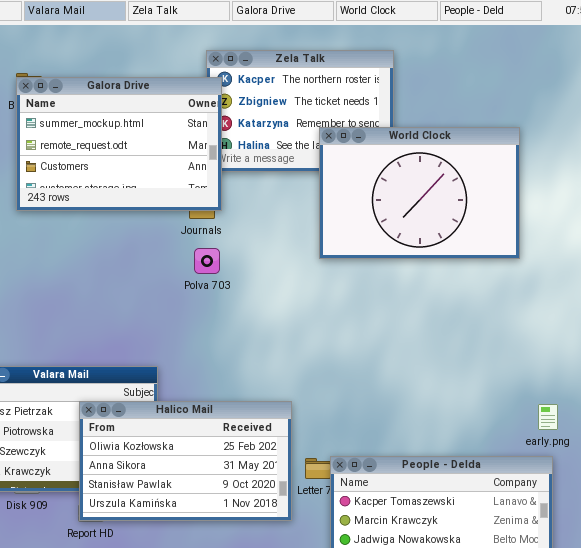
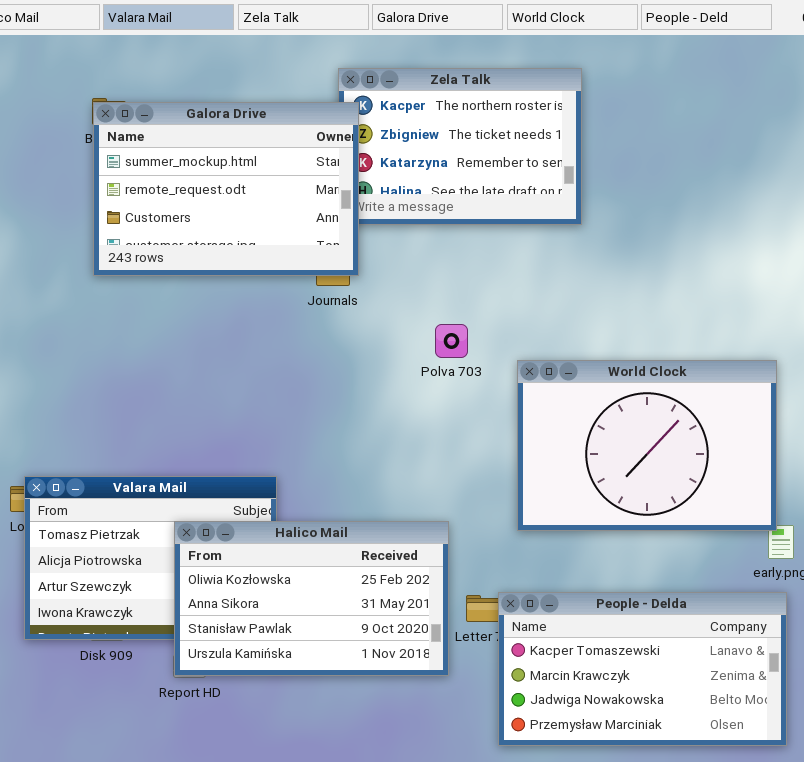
World Clock: [319,127,520,259] -> [517,360,777,531], moved
Polva 703: [194,248,220,274] -> [435,324,468,358], moved

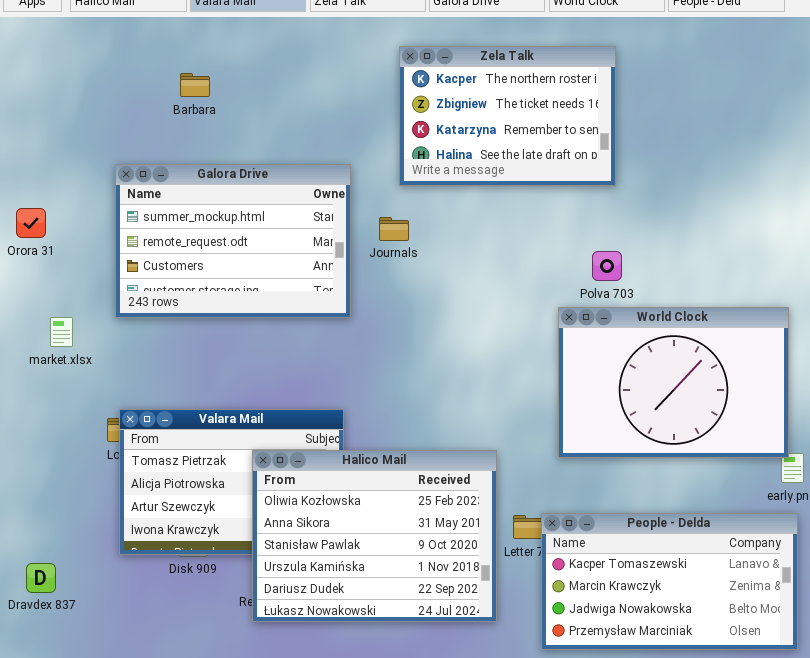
Galora Drive: [93,102,359,276] -> [115,164,351,318], moved
Polva 703: [435,324,468,358] -> [592,251,622,281], moved
Halico Mail: [174,521,449,676] -> [252,450,497,622], resized

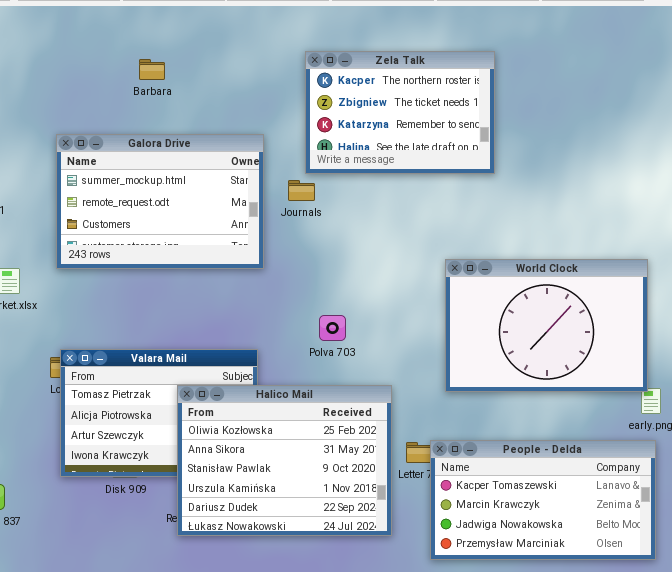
Zela Talk: [399,46,616,186] -> [305,51,495,174], moved
Barbara: [180,73,210,97] -> [139,59,165,80], moved
Polva 703: [592,251,622,281] -> [319,315,346,341], moved

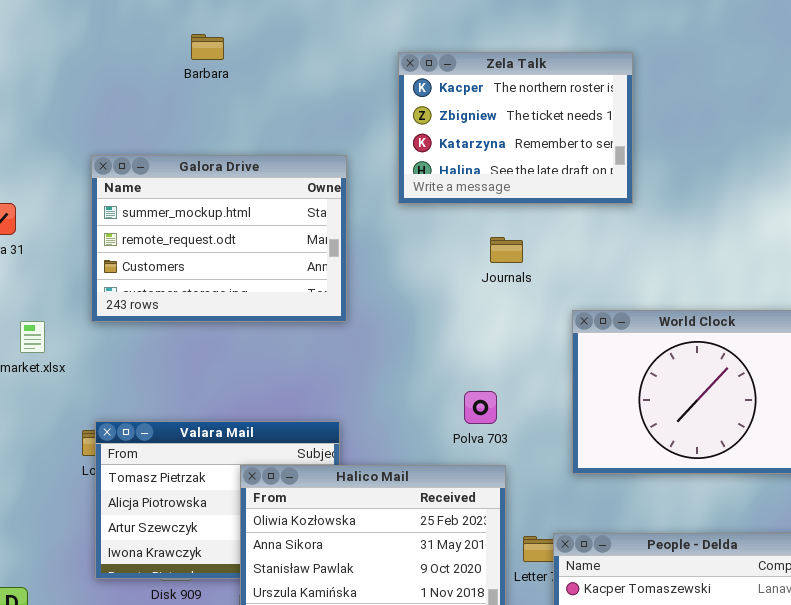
Barbara: [139,59,165,80] -> [191,34,224,60], moved
Journals: [288,180,315,201] -> [490,237,523,263], moved
Polva 703: [319,315,346,341] -> [464,391,497,424], moved

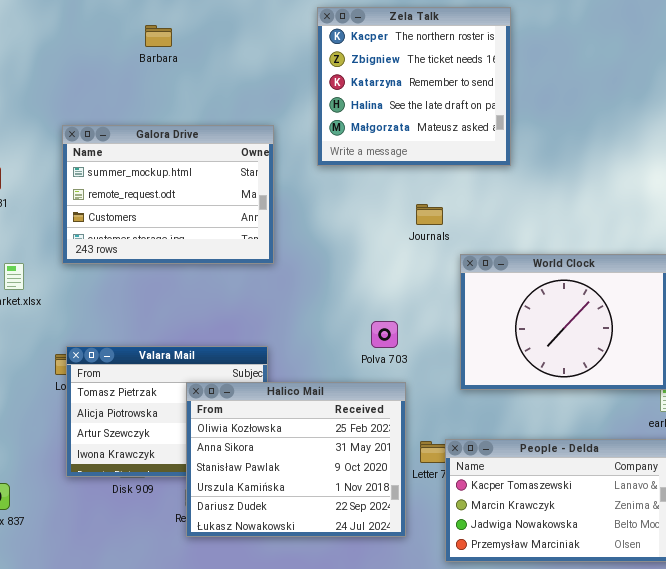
Zela Talk: [398,52,633,204] -> [317,7,511,166], resized
Journals: [490,237,523,263] -> [416,204,443,225], moved

